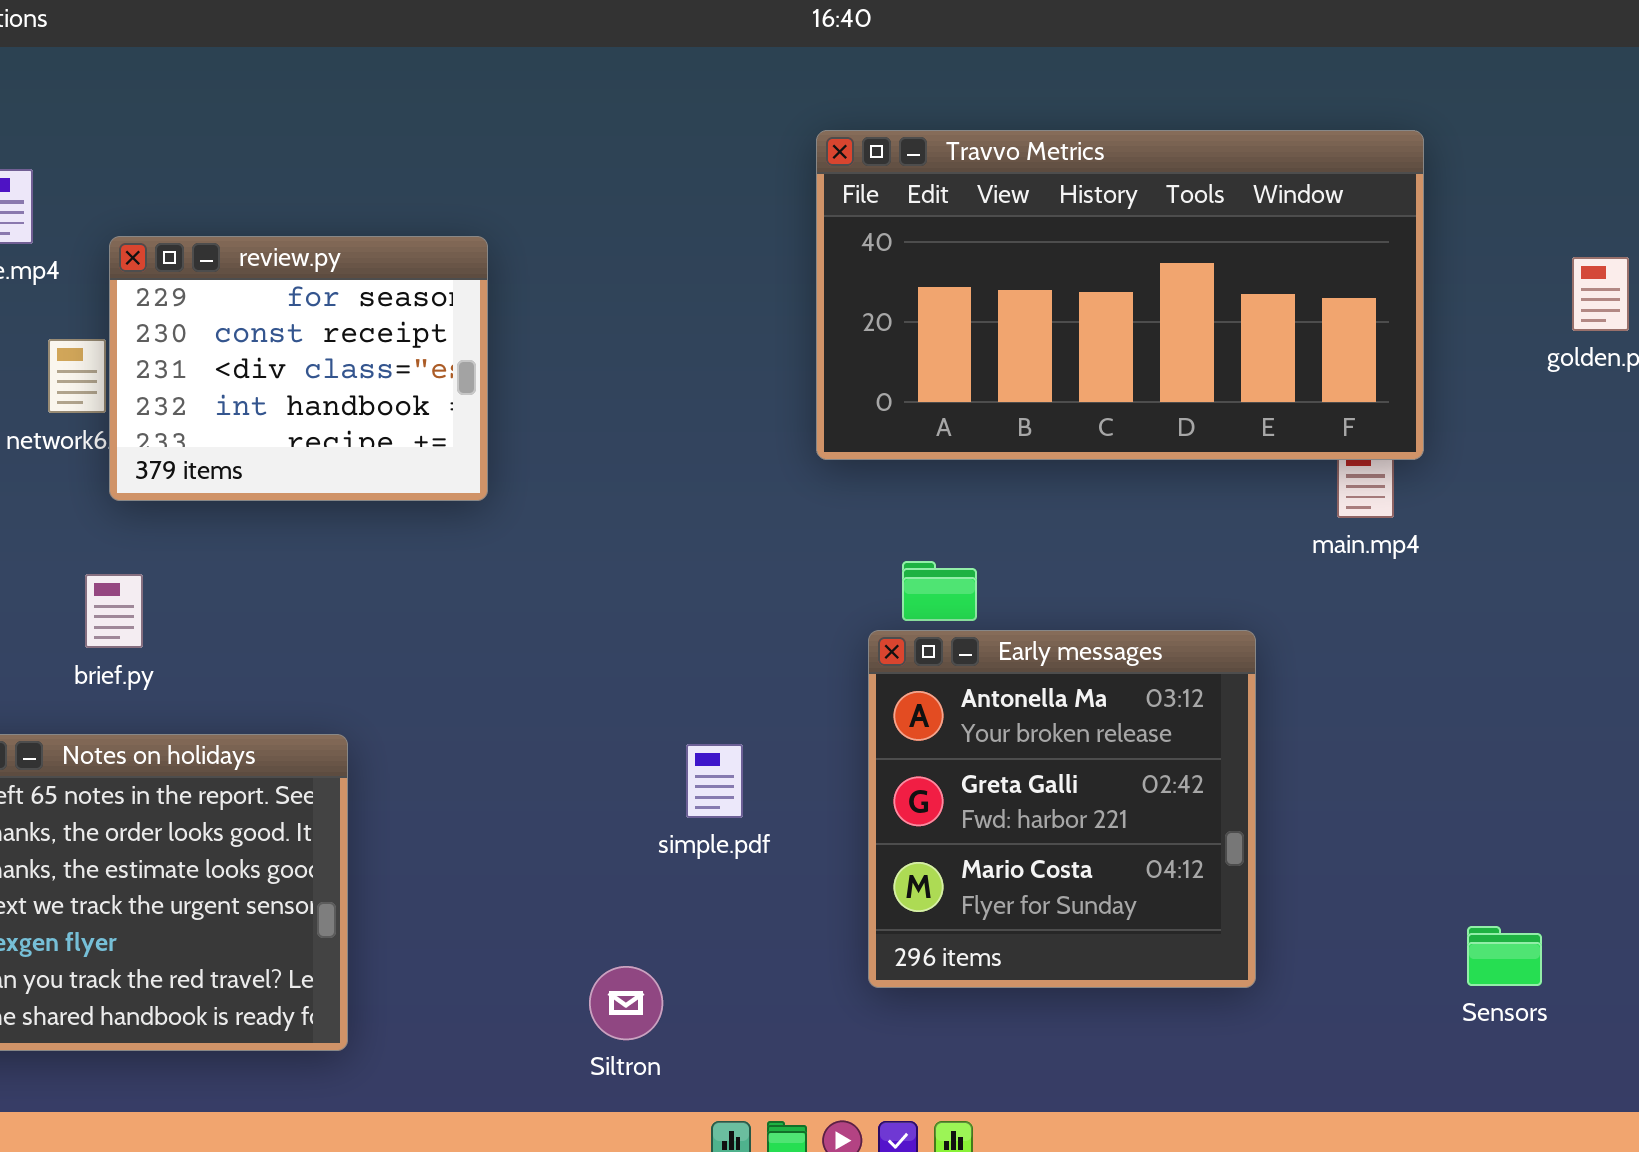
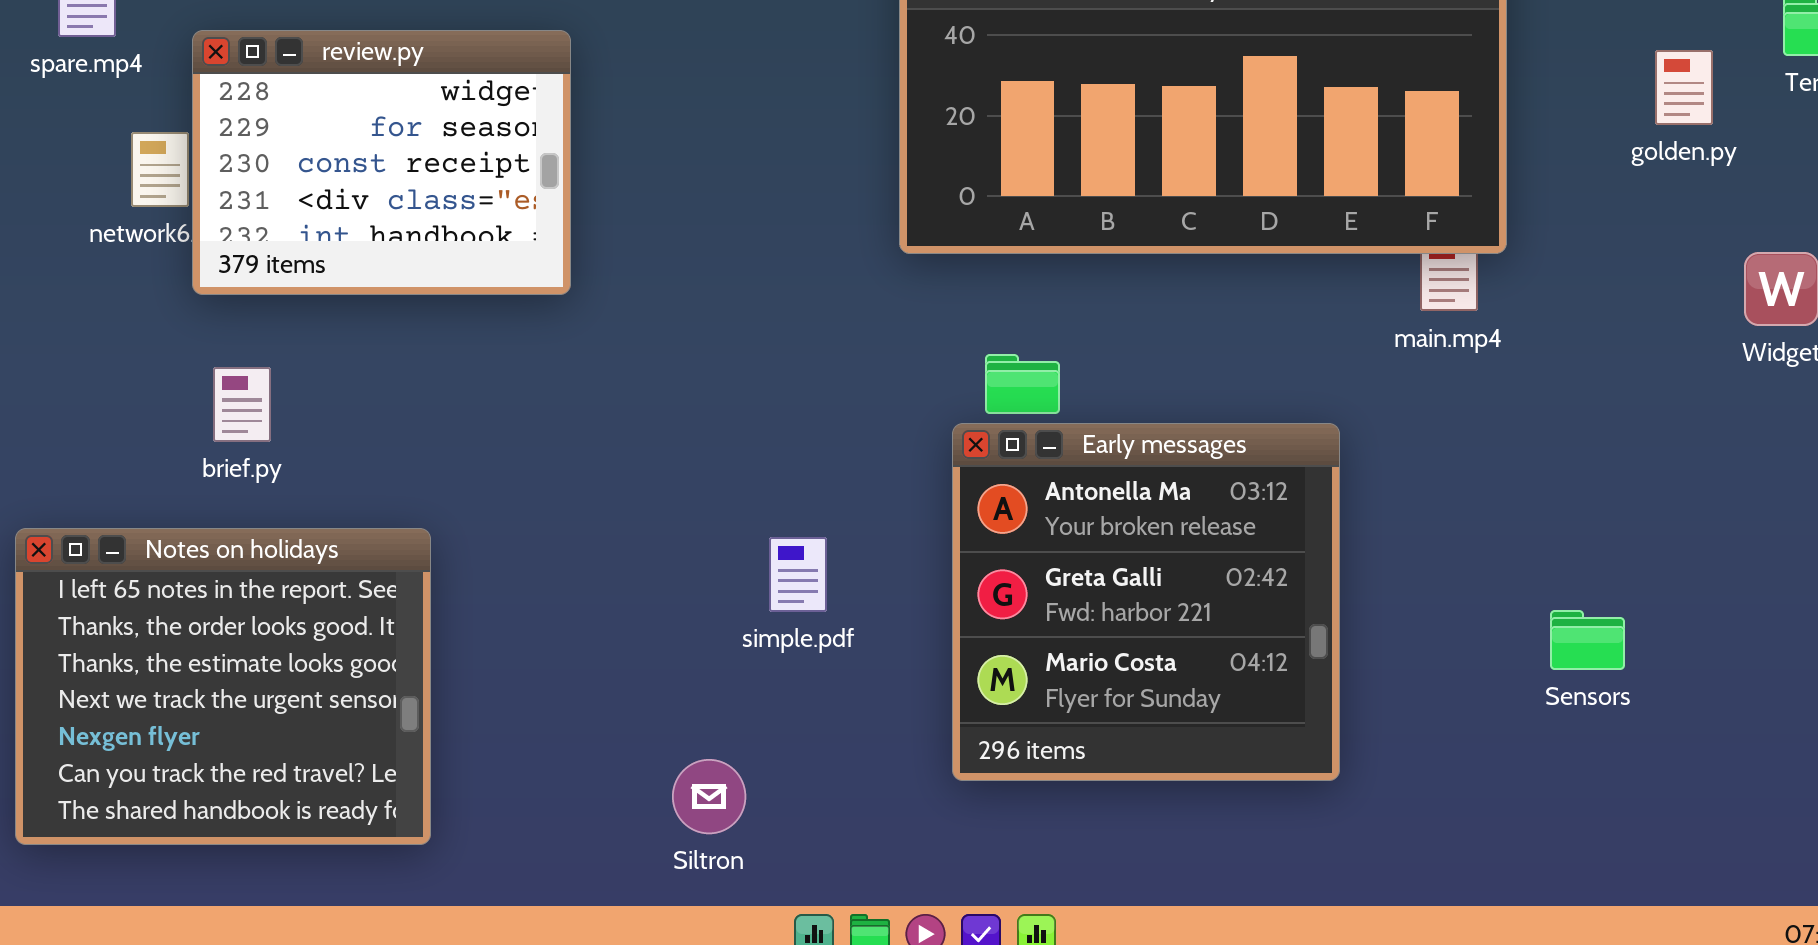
review.py: [109,236,488,501] -> [192,30,571,295], scrolled up 1 row
brief.py: [85,574,143,648] -> [213,367,271,442], moved
Sensors: [1467,926,1542,986] -> [1550,610,1625,670], moved

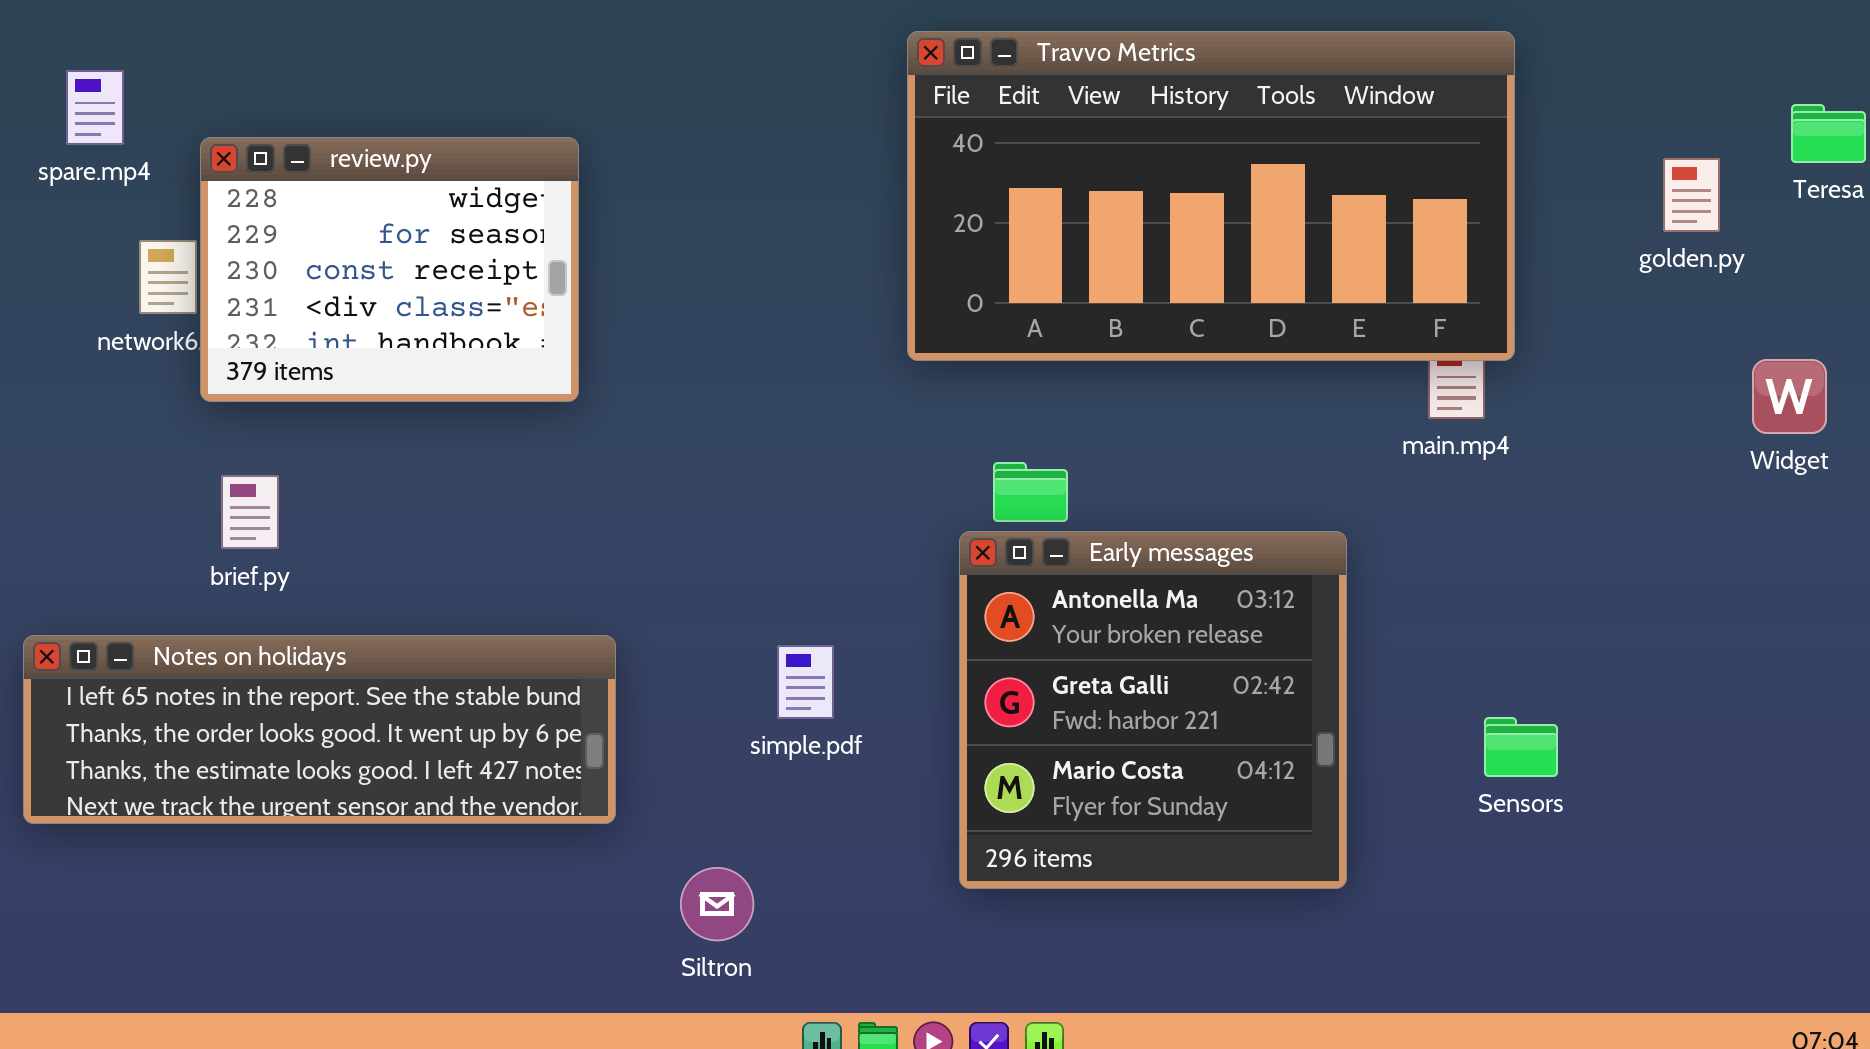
Notes on holidays: [15,528,431,845] -> [23,635,616,824], resized
Sensors: [1550,610,1625,670] -> [1484,717,1558,777], moved

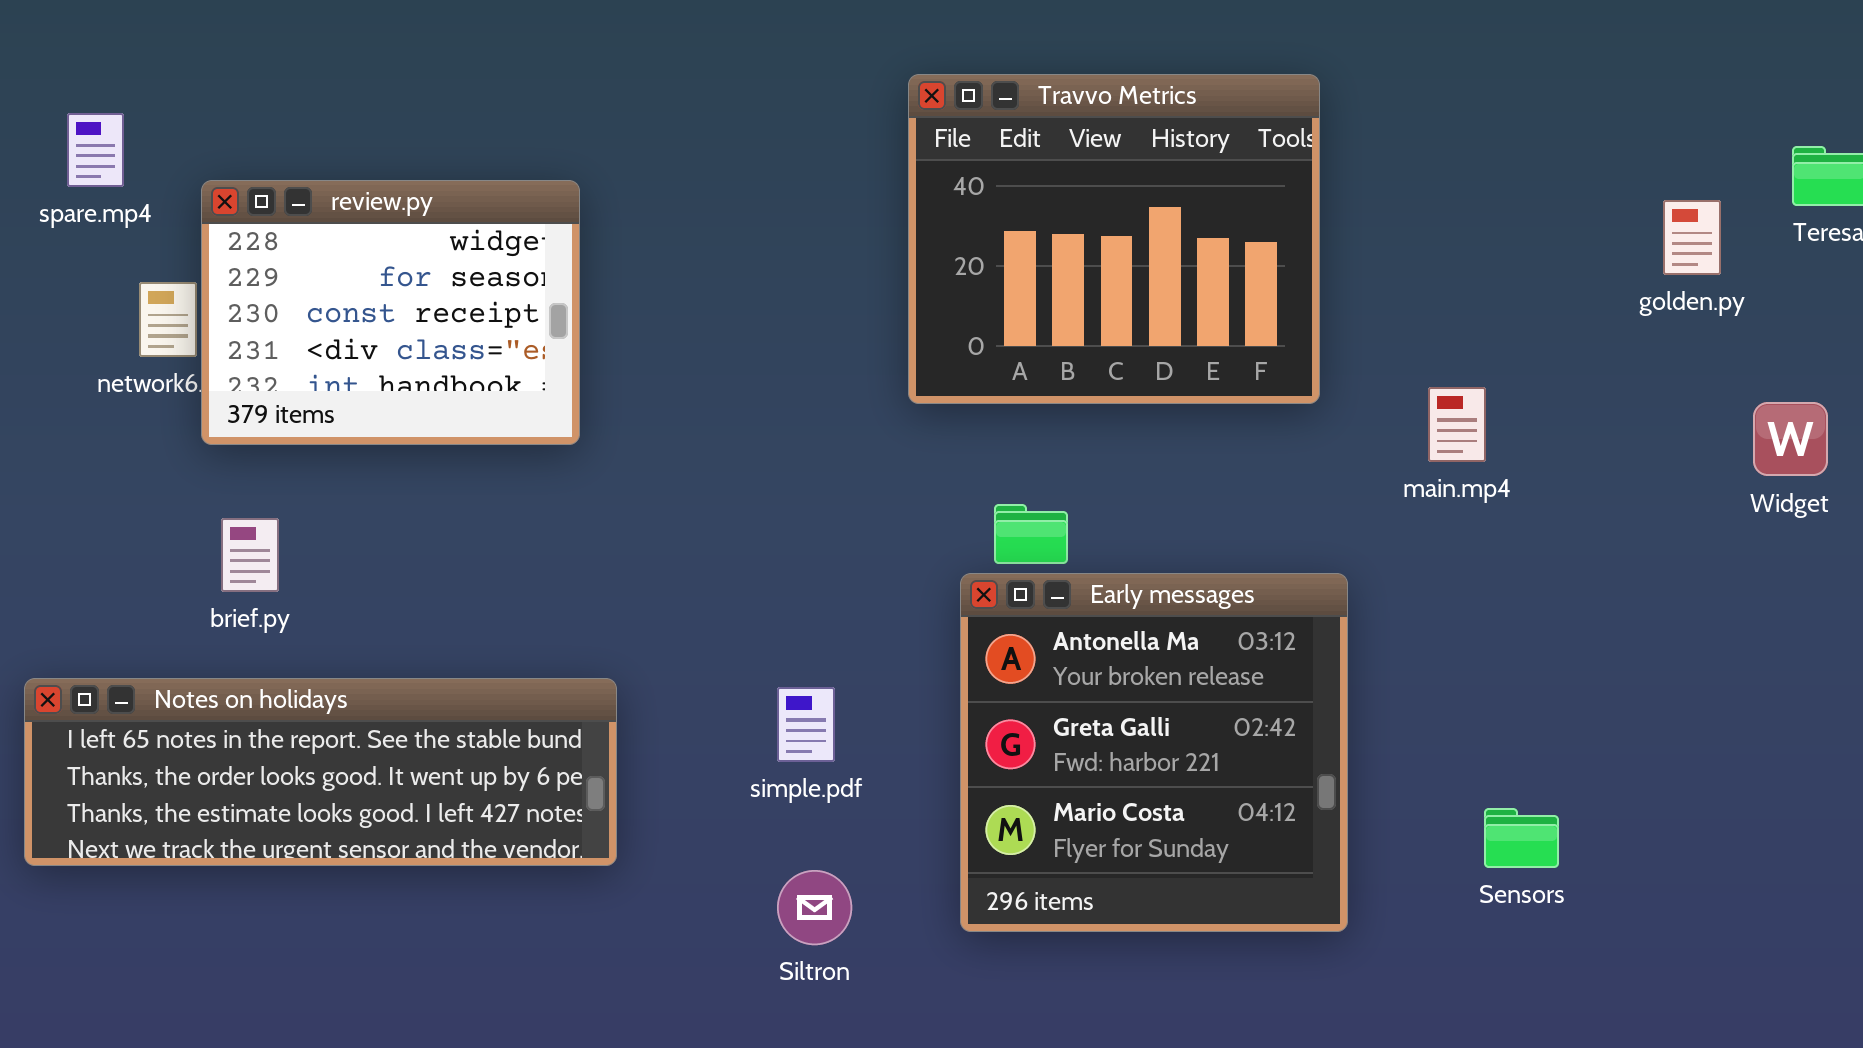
Travvo Metrics: [907,31,1515,361] -> [908,74,1320,404], resized
Sensors: [1484,717,1558,777] -> [1484,808,1559,868], moved
Siltron: [680,867,754,941] -> [777,870,852,945], moved

